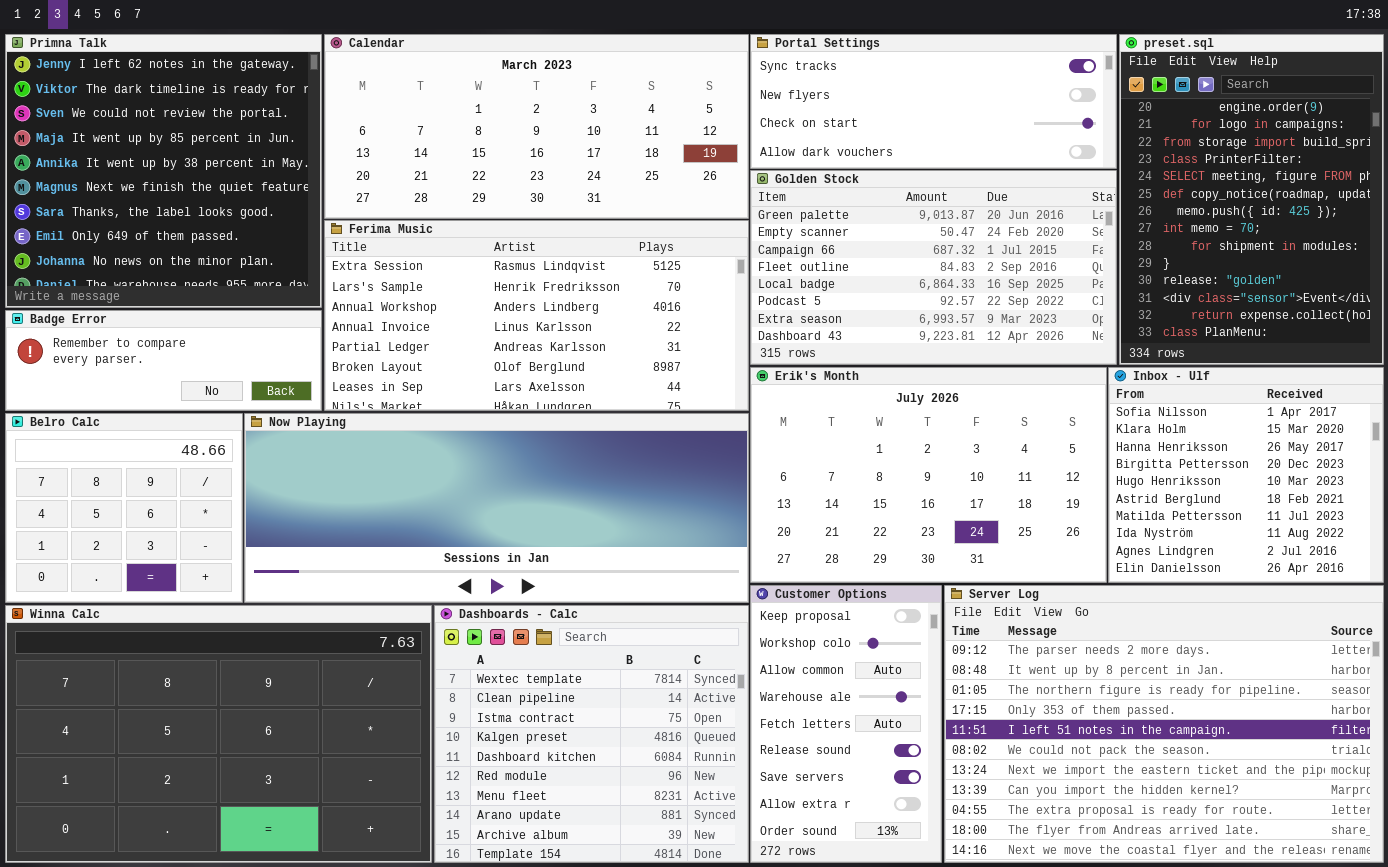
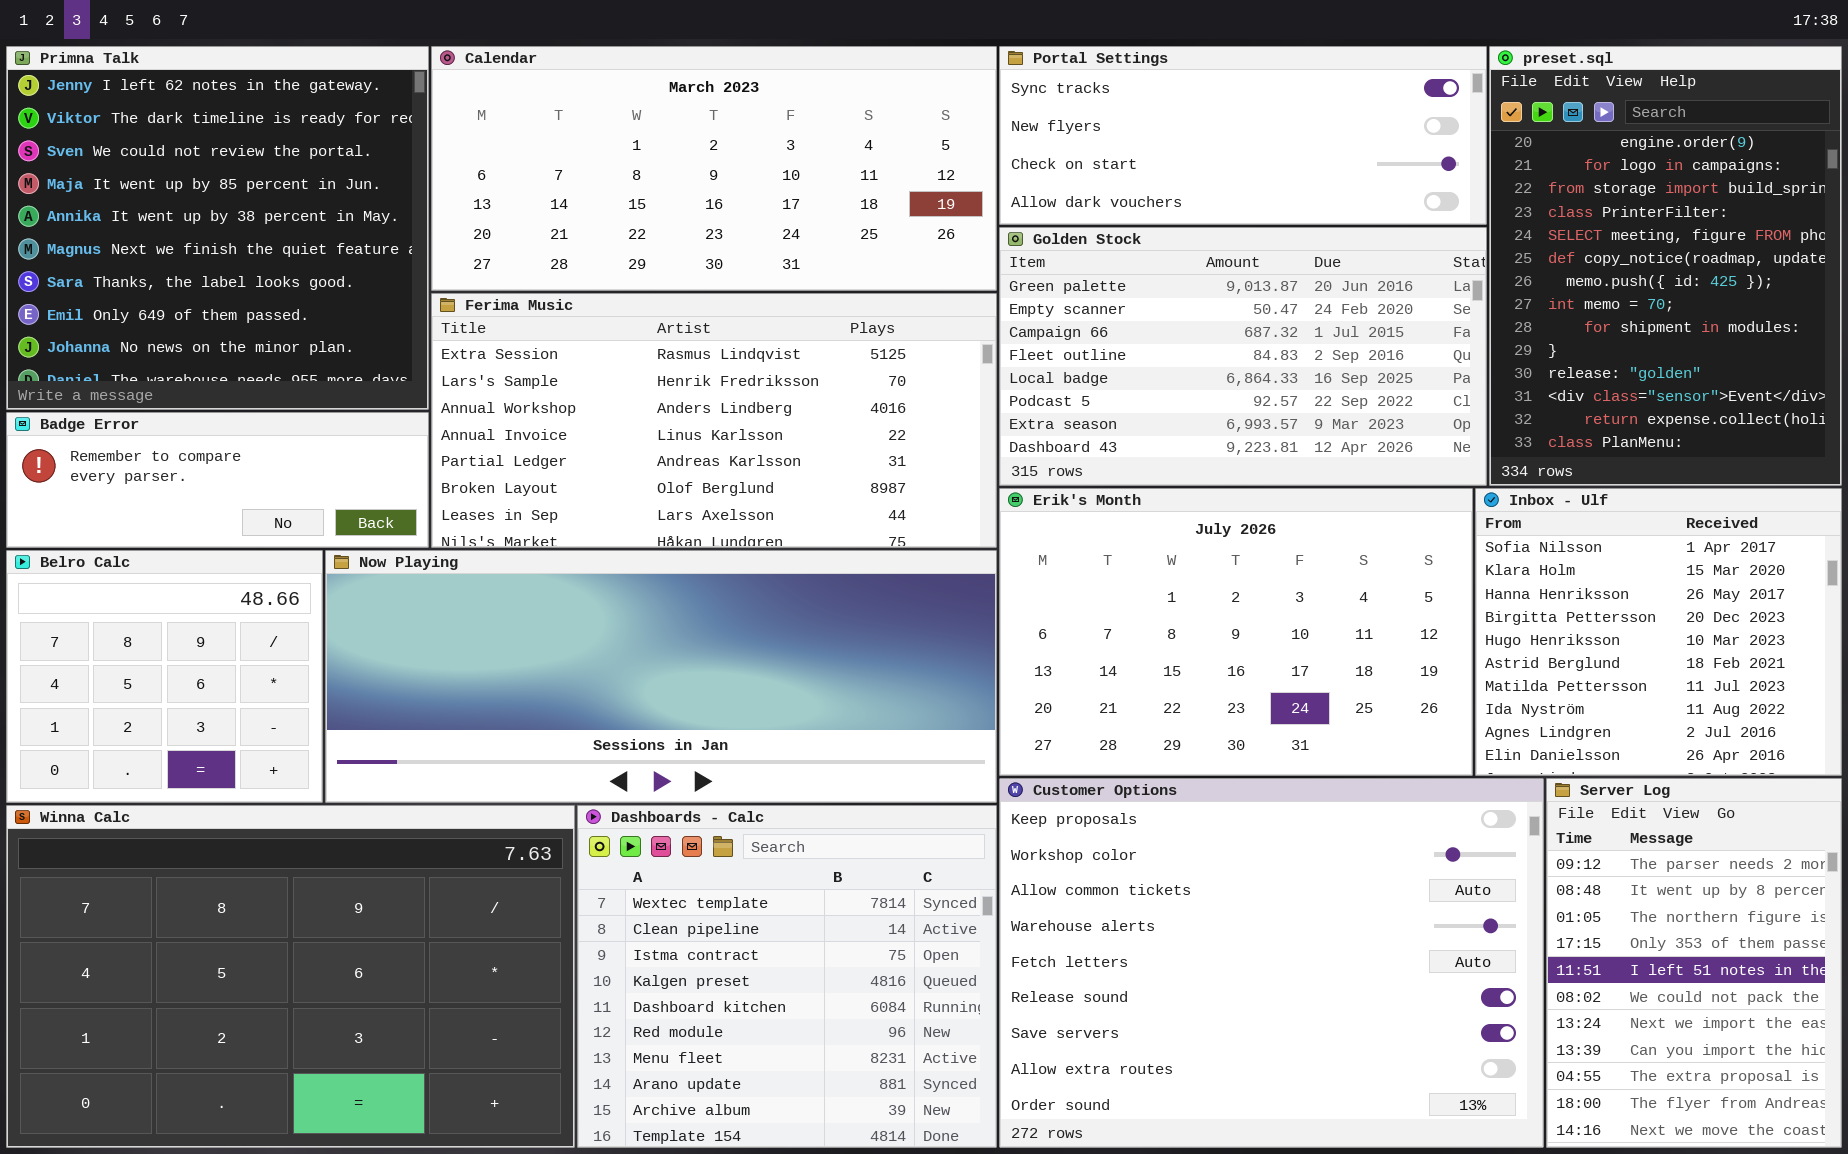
Customer Options: [750,585,942,863] -> [999,778,1544,1148], resized
Server Log: [944,585,1384,863] -> [1546,778,1842,1148], resized

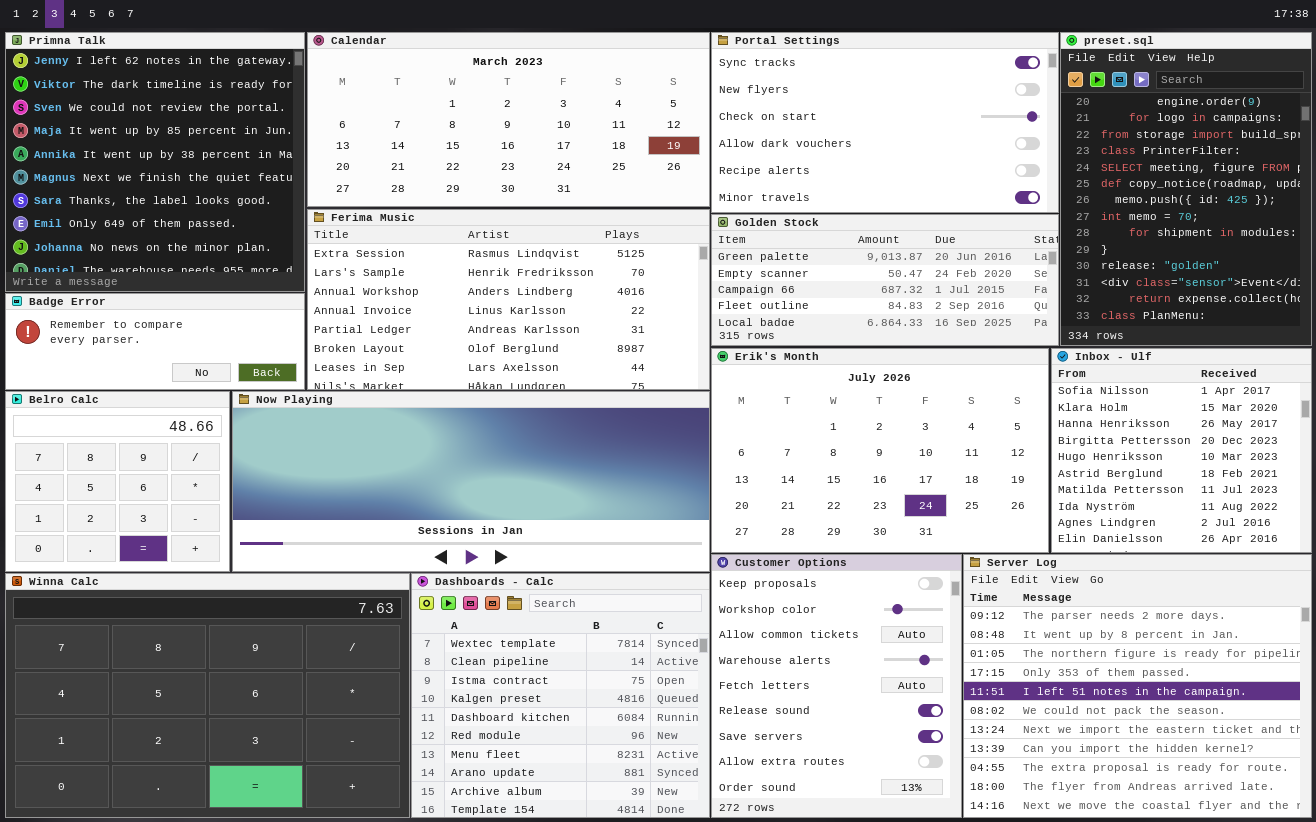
Portal Settings: [999,46,1487,225] -> [711,32,1059,213], resized
Golden Stock: [999,227,1487,486] -> [711,214,1059,346], resized
Customer Options: [999,778,1544,1148] -> [711,554,962,818], resized
Server Log: [1546,778,1842,1148] -> [963,554,1312,818], resized

